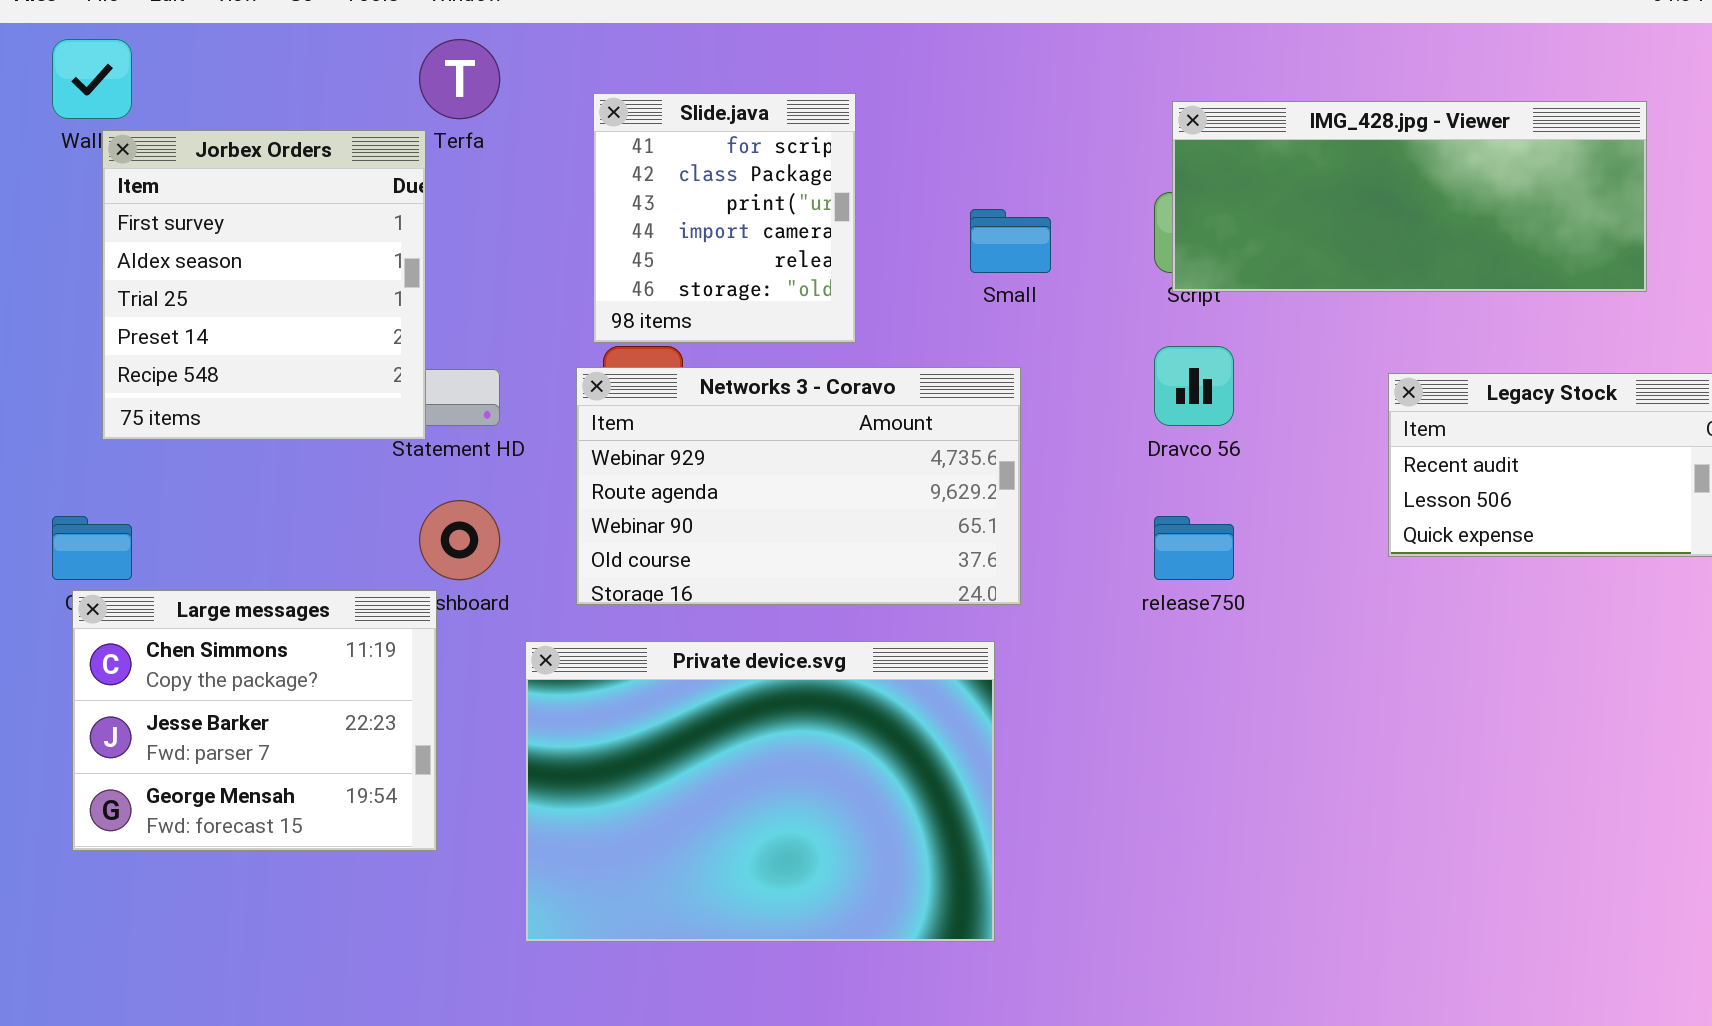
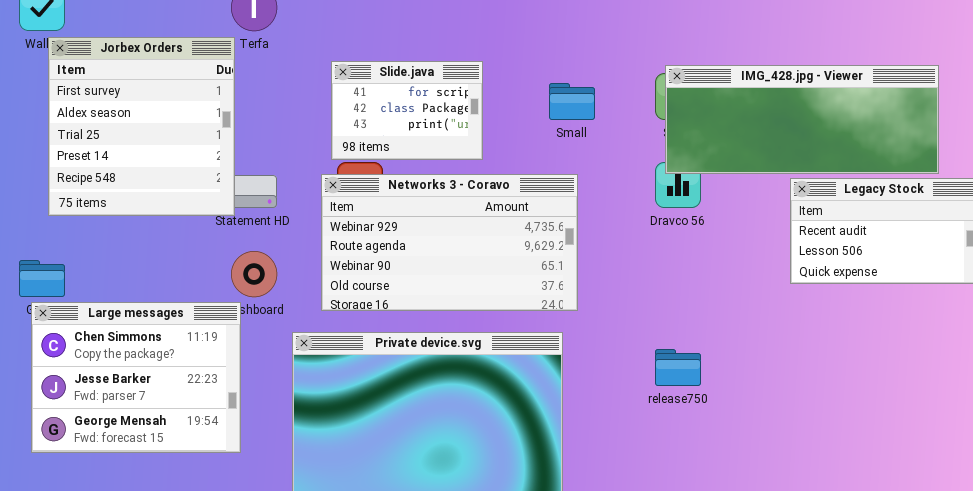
Slide.java: [593,93,856,343] -> [331,61,483,160], resized
IMG_428.jpg - Viewer: [1172,101,1647,292] -> [665,65,939,174], moved
release750: [1154,516,1234,580] -> [655,349,701,386], moved

